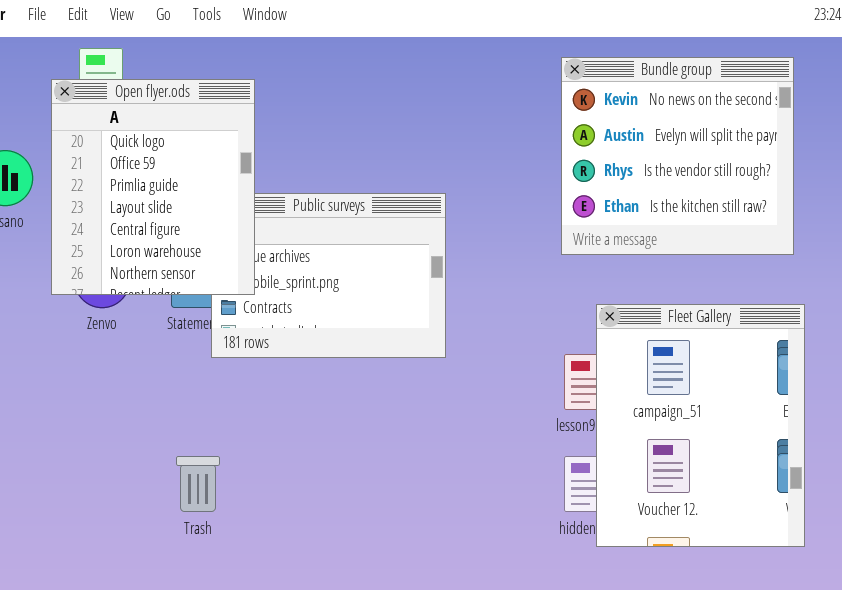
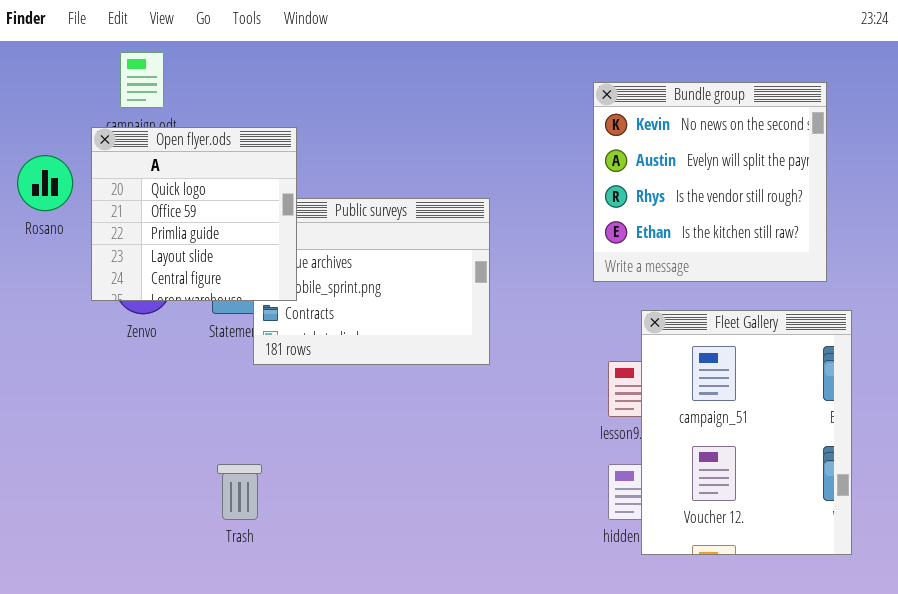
Bundle group: [561,57,794,255] -> [593,82,827,282], moved
Open flyer.ods: [51,79,255,295] -> [91,127,297,301], resized

